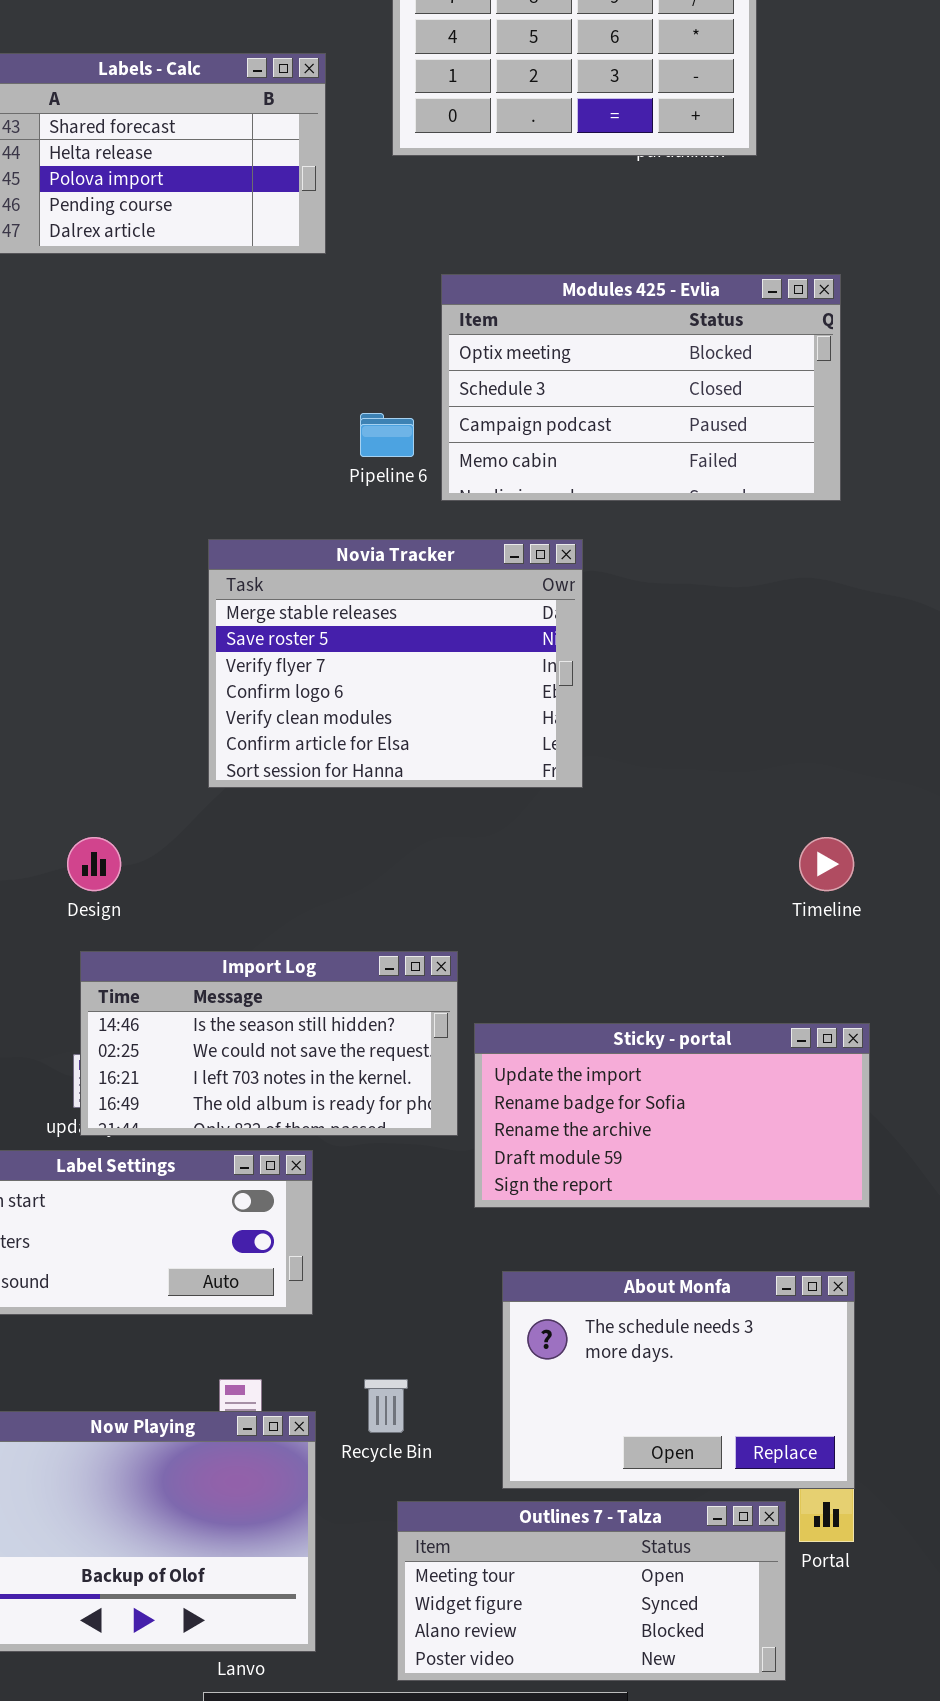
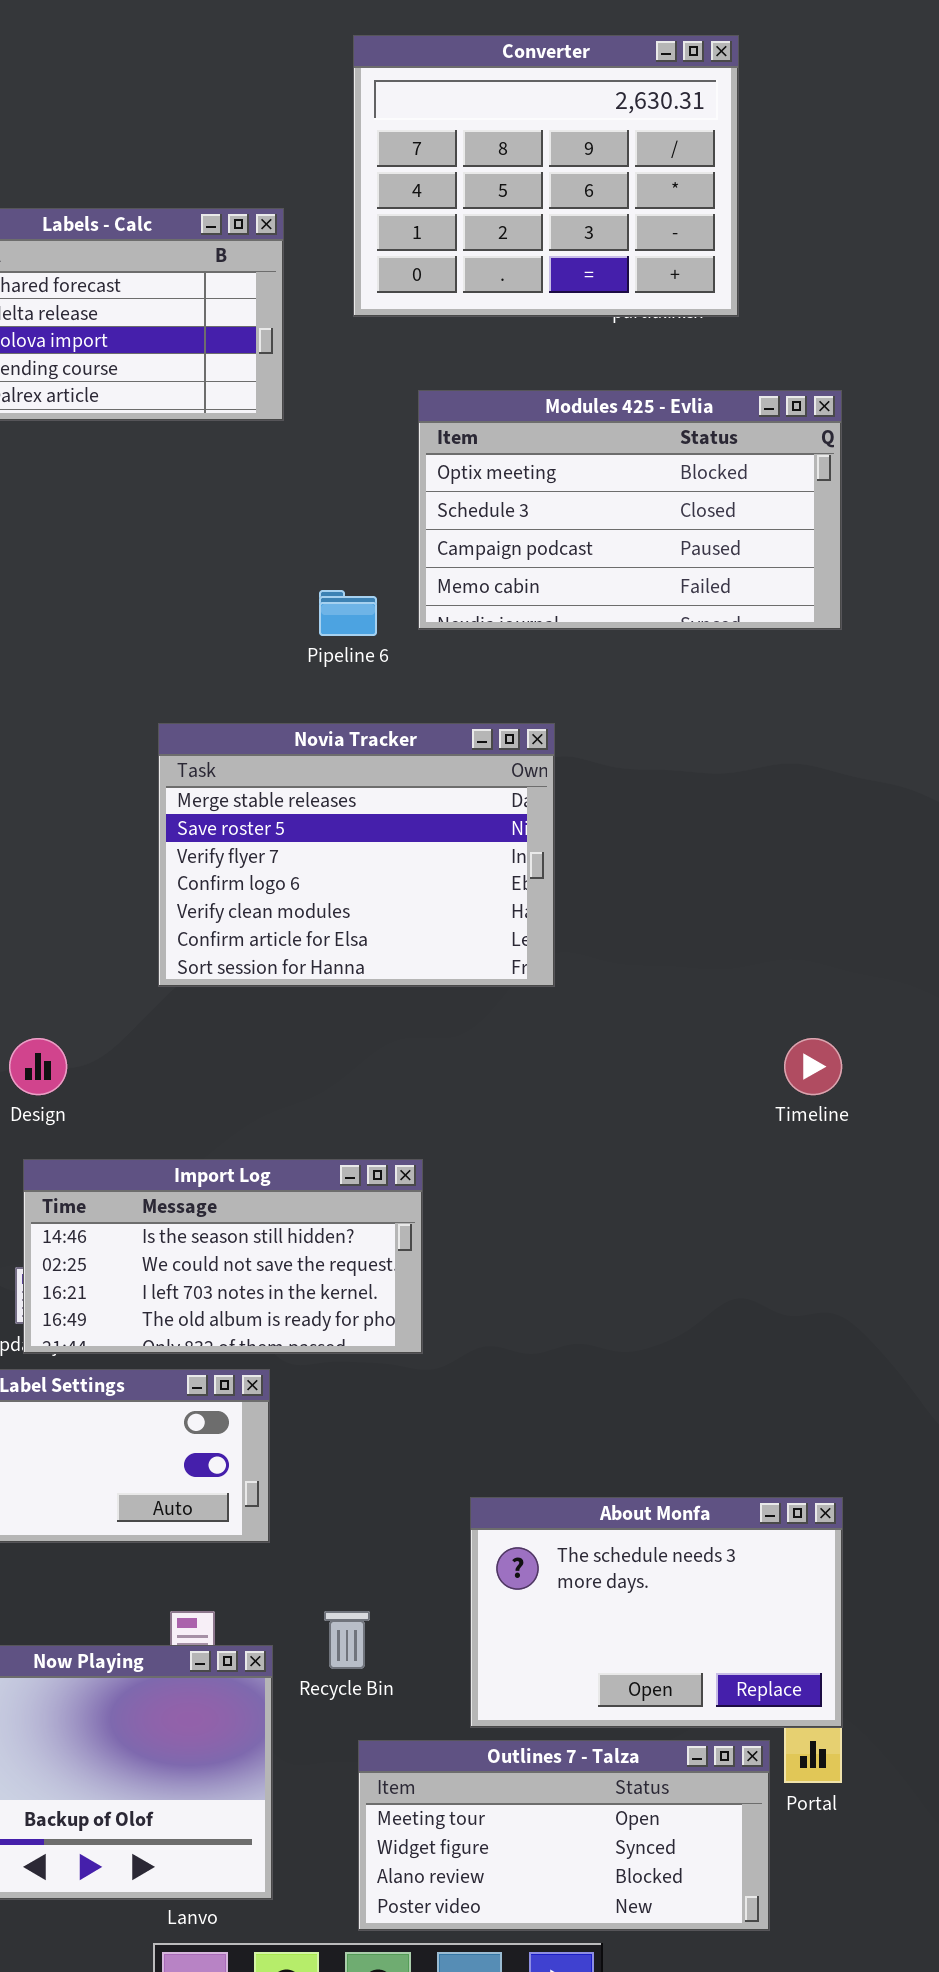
Modules 425 - Evlia: [441,274,841,501] -> [418,390,842,630], moved
Sticky - portal: [474,1023,870,1208] -> none, closed

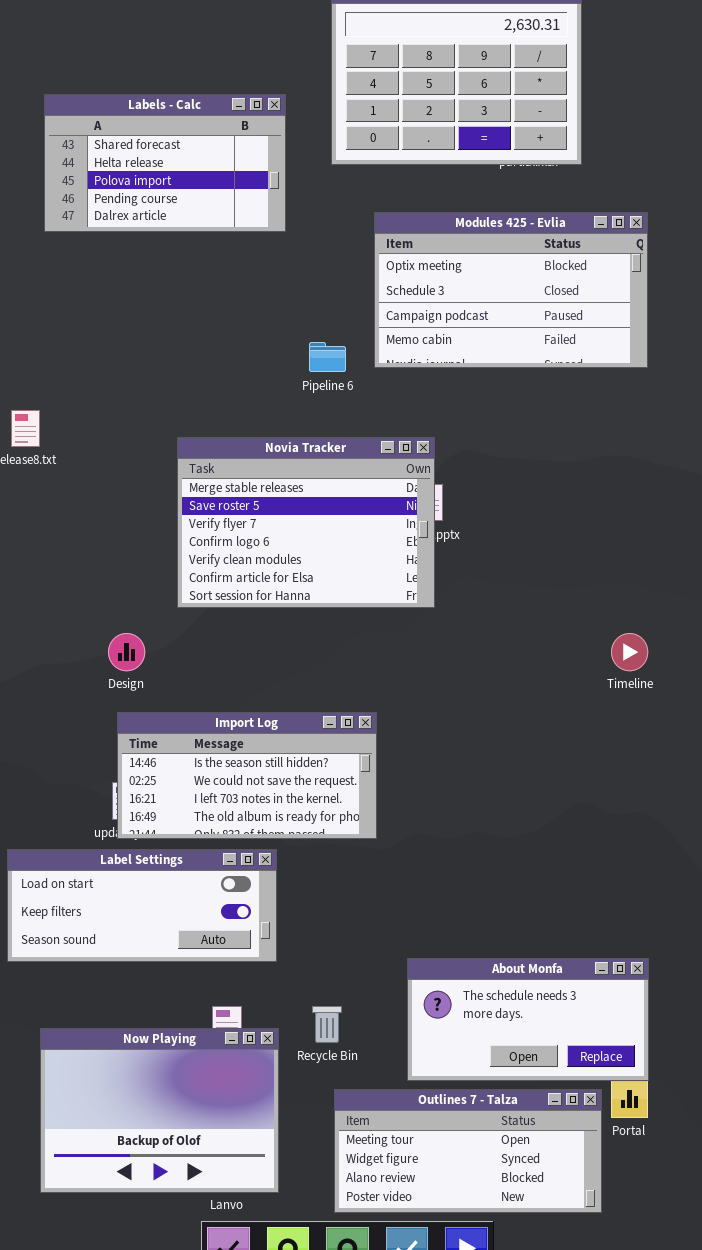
Novia Tracker: [158,723,555,987] -> [177,437,435,608], moved
About Monfa: [470,1497,843,1728] -> [407,958,649,1081], resized

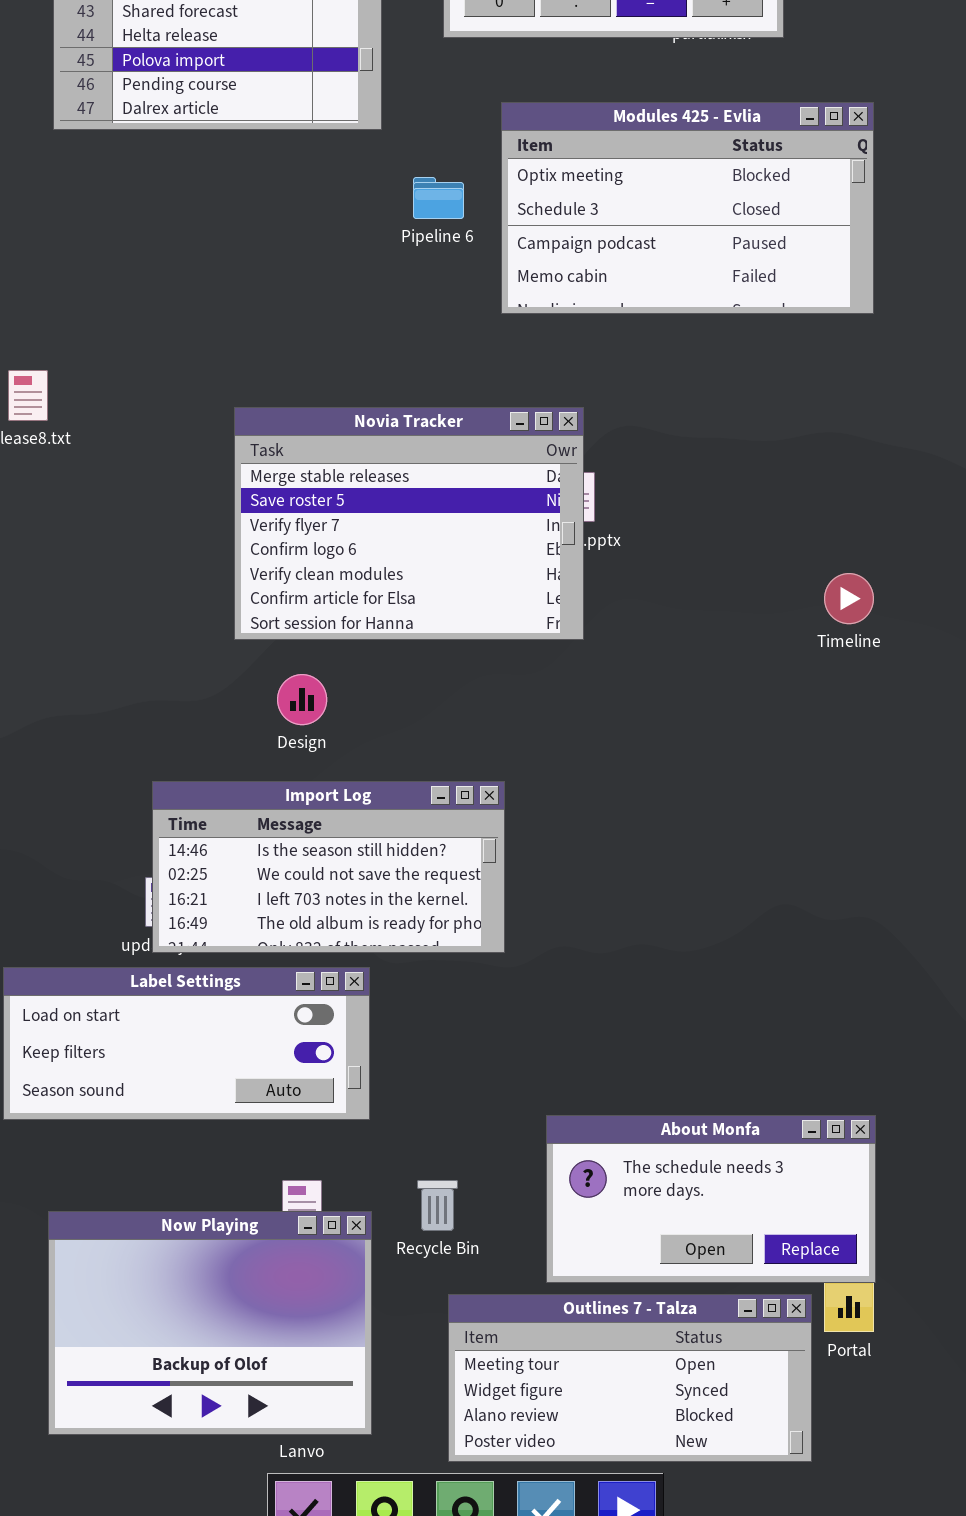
Pipeline 6: [309,342,346,372] -> [413,177,464,219], moved
Design: [108,633,145,671] -> [277,674,327,725], moved
Timeline: [611,633,648,671] -> [824,573,874,624], moved

